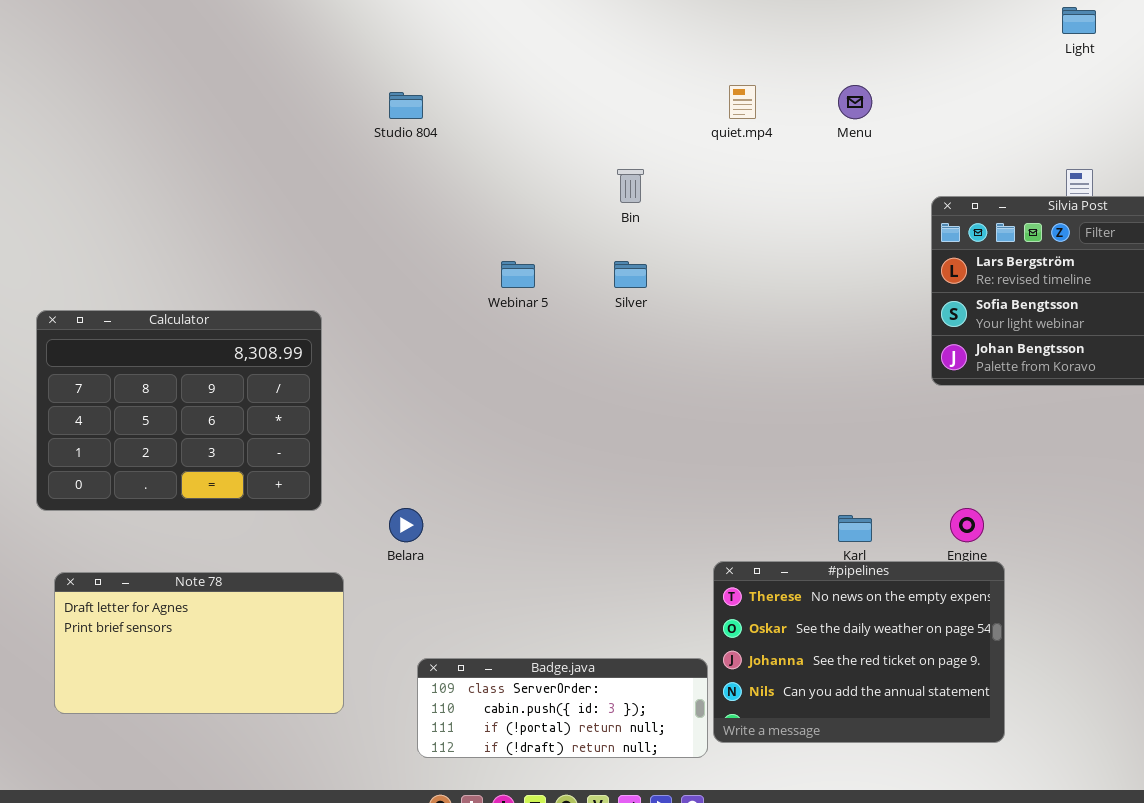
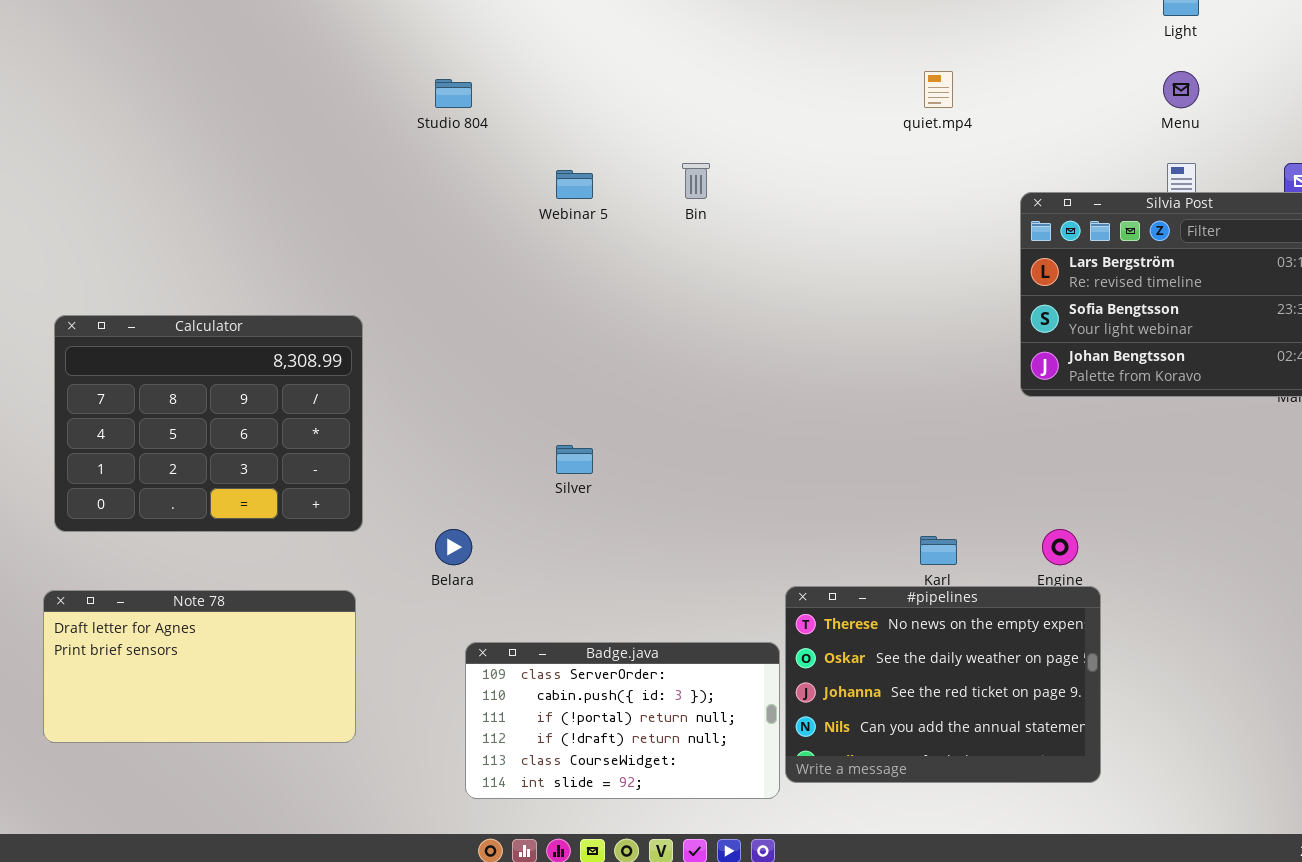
quiet.mp4: [729,85,756,119] -> [924,71,953,108], moved
Menu: [838,85,872,119] -> [1163,71,1199,108], moved
Webinar 5: [501,261,535,288] -> [556,170,593,199], moved
Silver: [614,261,647,288] -> [556,445,593,474], moved
Note 78: [54,572,344,714] -> [43,590,356,743], moved
Badge.java: [417,658,708,758] -> [465,642,780,799], resized

